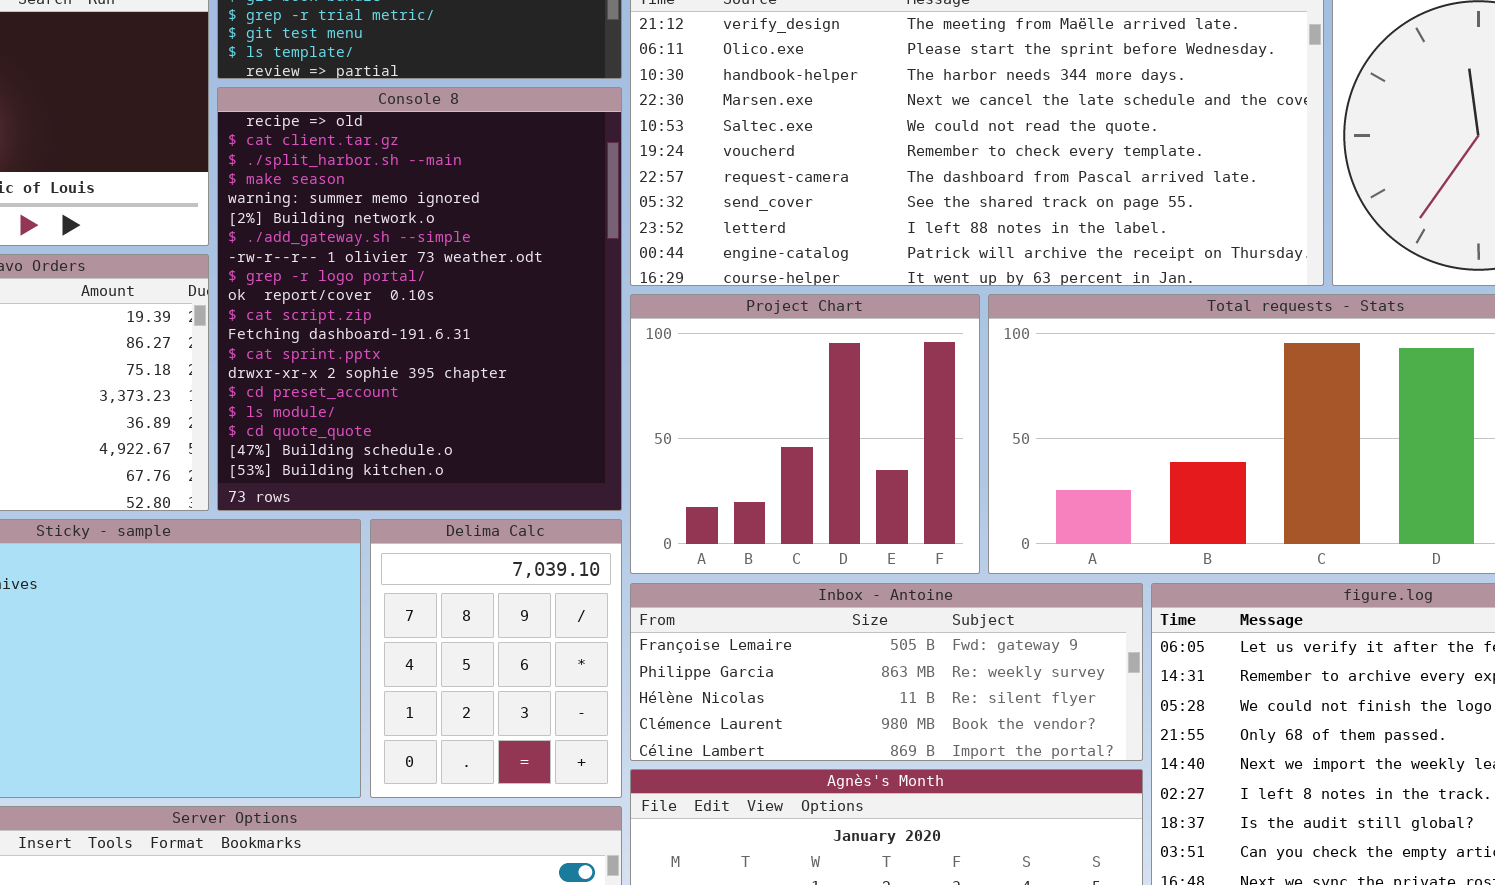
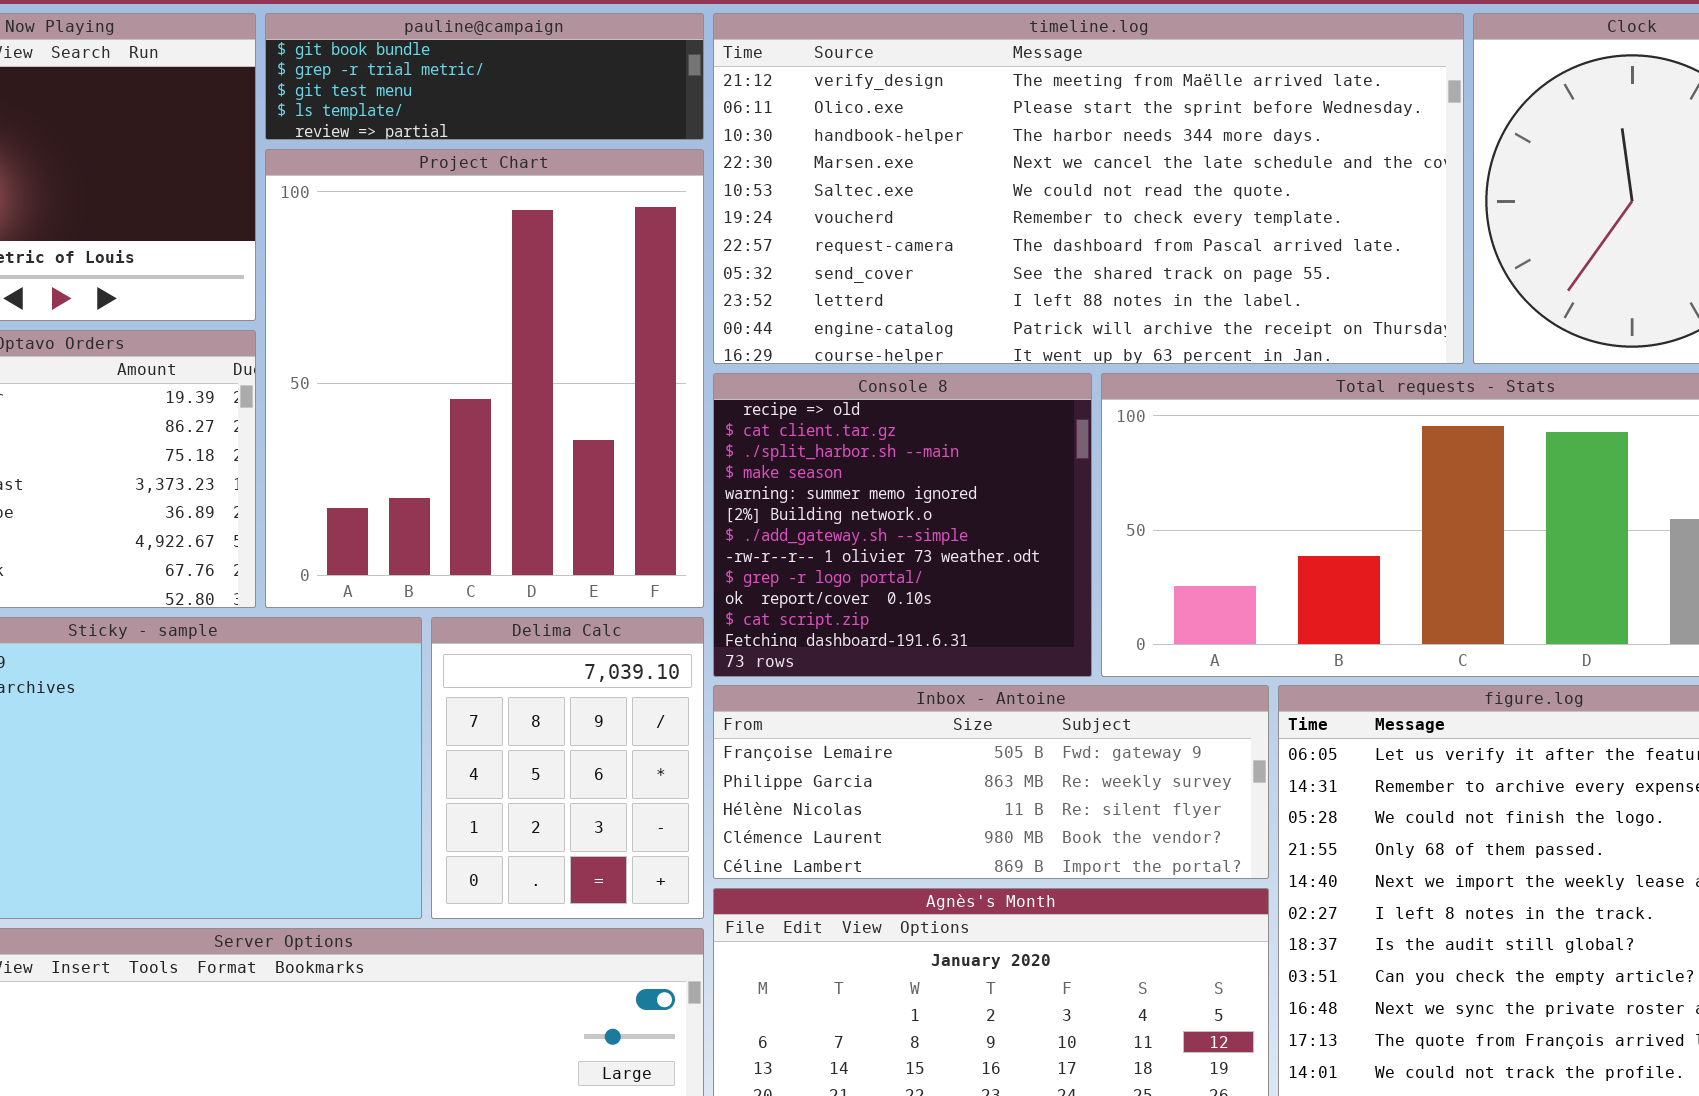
Console 8: [217,87,622,511] -> [713,373,1092,677], moved, resized
Project Chart: [630,294,980,574] -> [265,149,704,608], moved, resized

